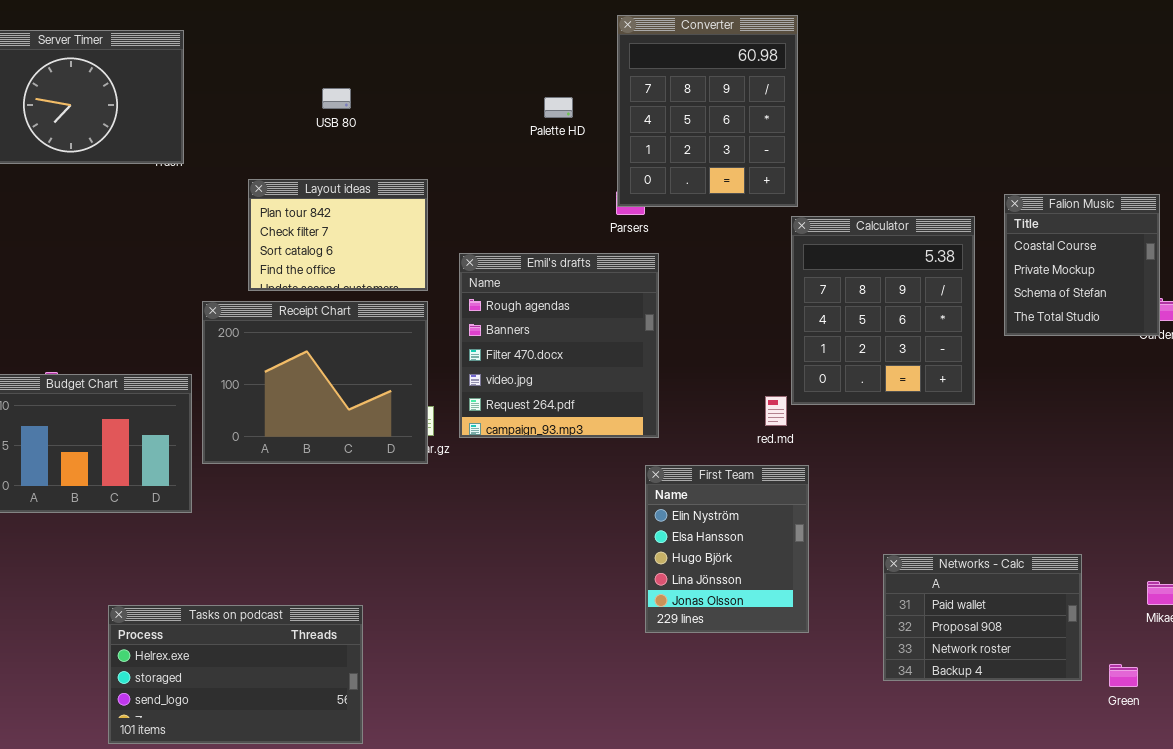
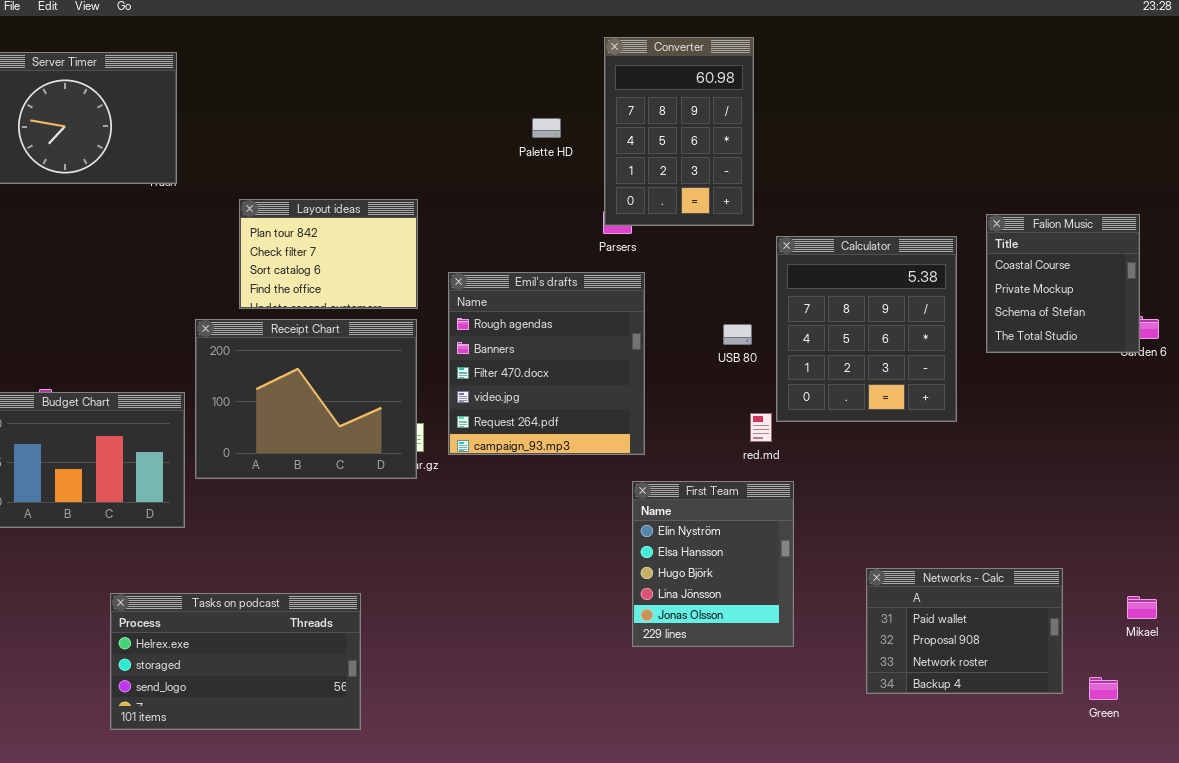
Converter: [617,15,798,207] -> [604,37,754,226], resized
USB 80: [322,88,351,109] -> [723,324,752,345], moved
Tasks on podcast: [108,605,363,744] -> [110,593,361,730], moved

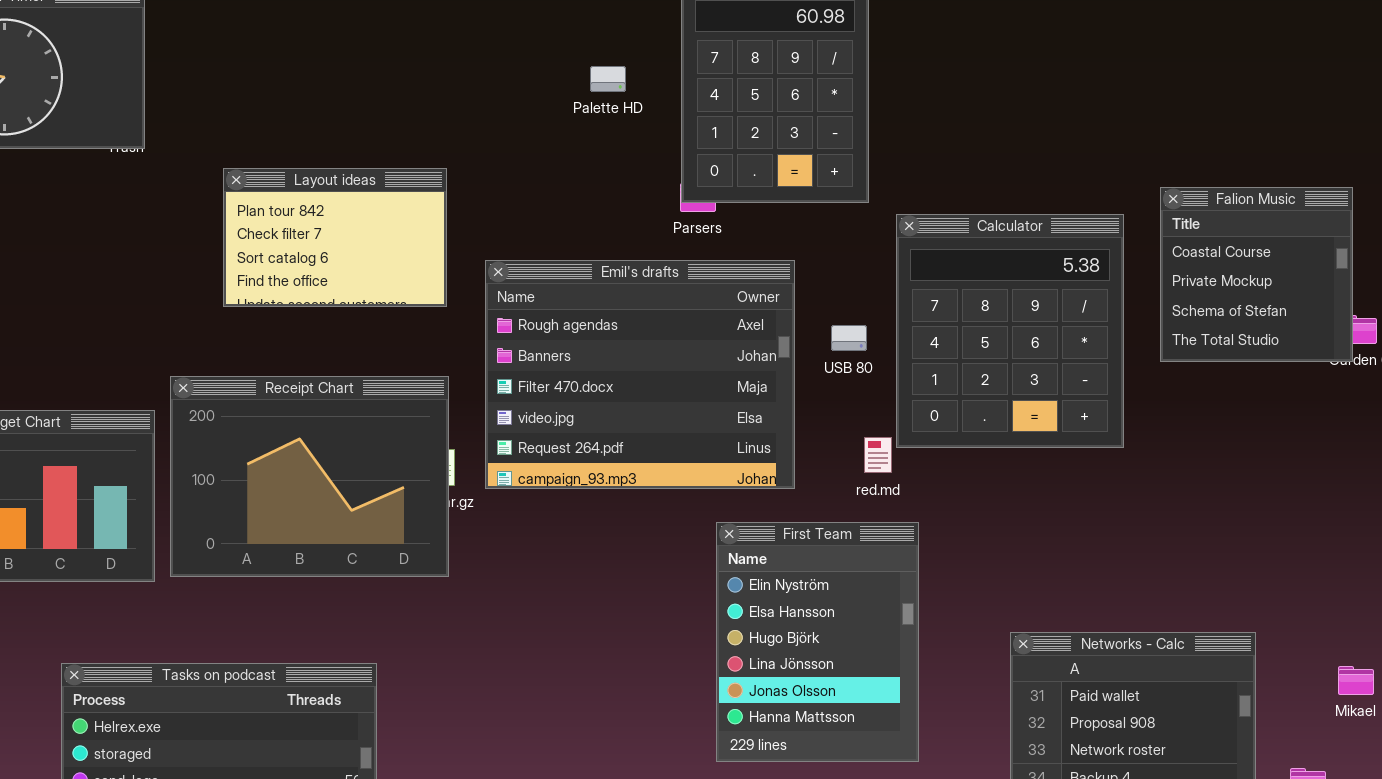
Emil's drafts: [448,272,645,455] -> [485,260,795,489], resized
Receipt Chart: [195,319,417,479] -> [170,376,449,577], moved
First Team: [632,481,794,647] -> [716,522,919,762], resized

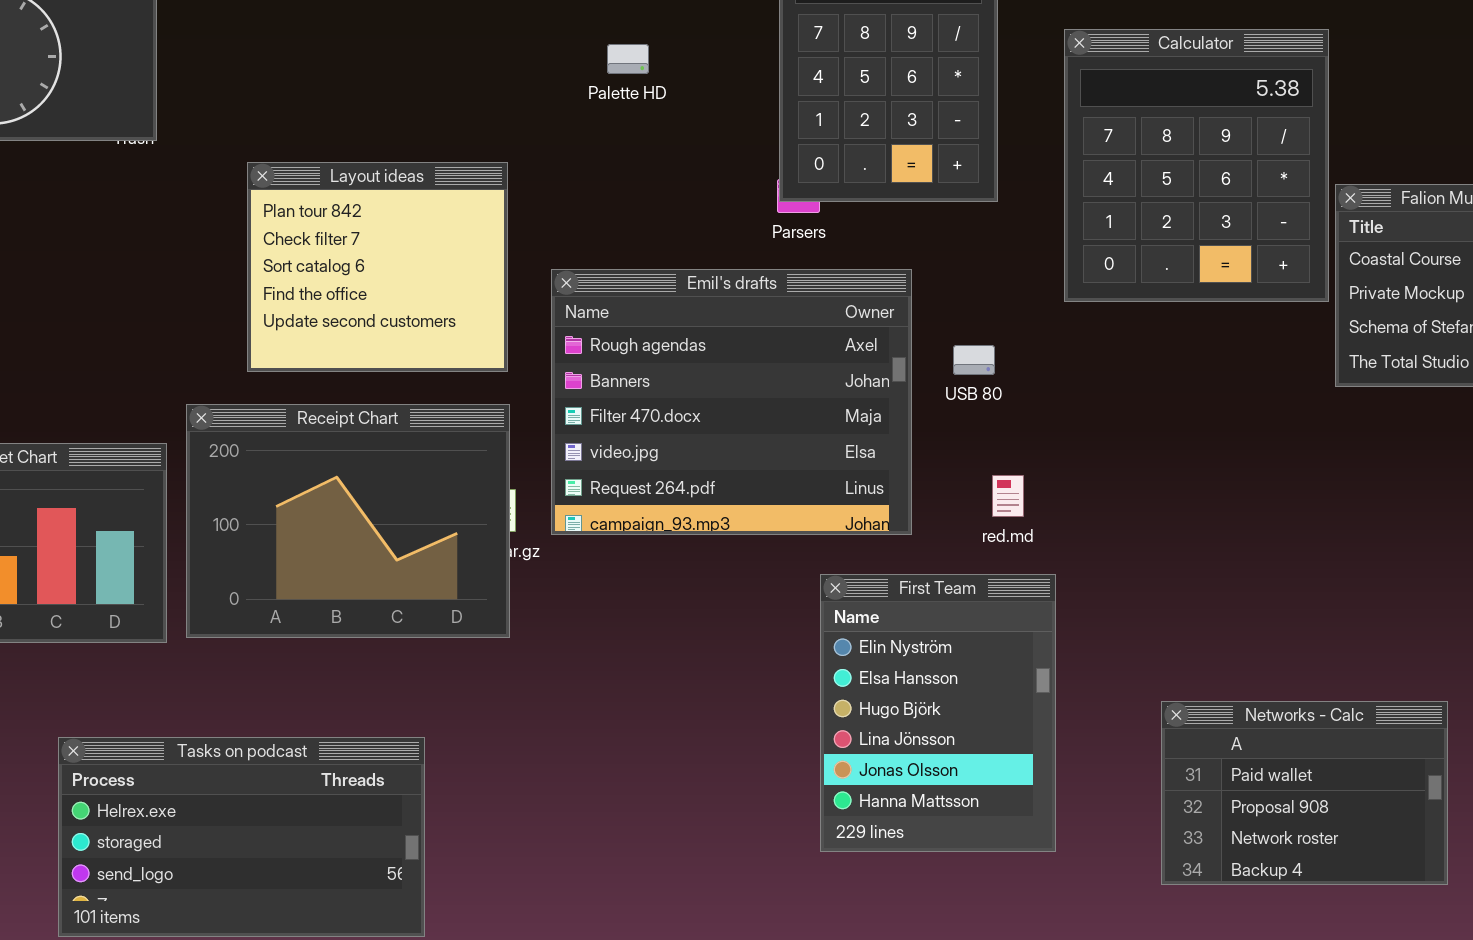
Palette HD: [590,66,626,92] -> [607,44,649,74], moved
Layout ideas: [223,168,447,307] -> [247,162,508,372], resized
Calculator: [896,214,1124,448] -> [1064,29,1329,302], moved

